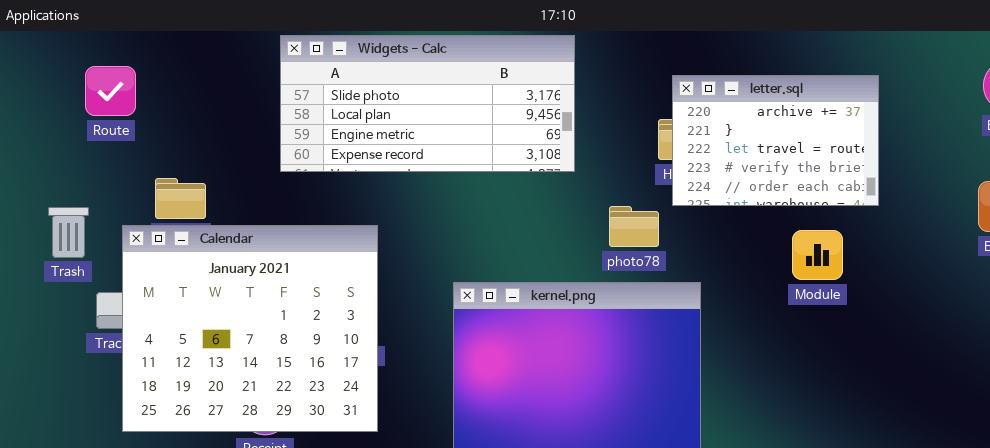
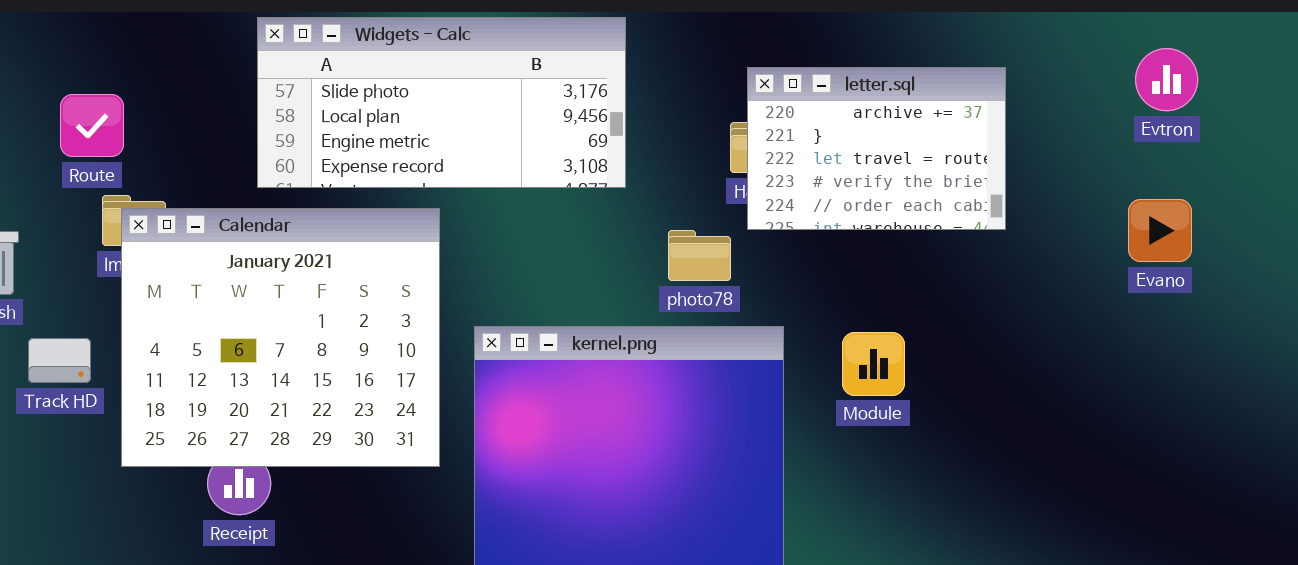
Route: [85,66,136,116] -> [60,94,124,157], moved
Calendar: [122,225,378,432] -> [121,208,440,467], moved
Module: [792,230,843,280] -> [842,332,905,396], moved

